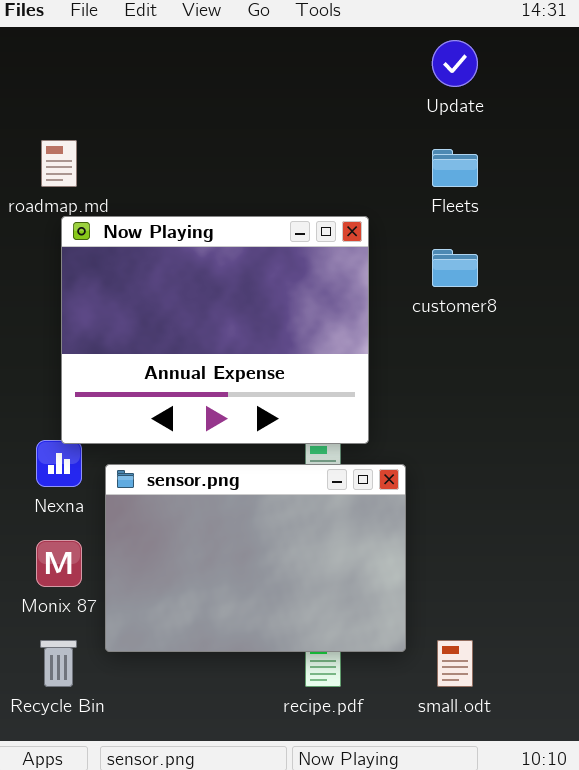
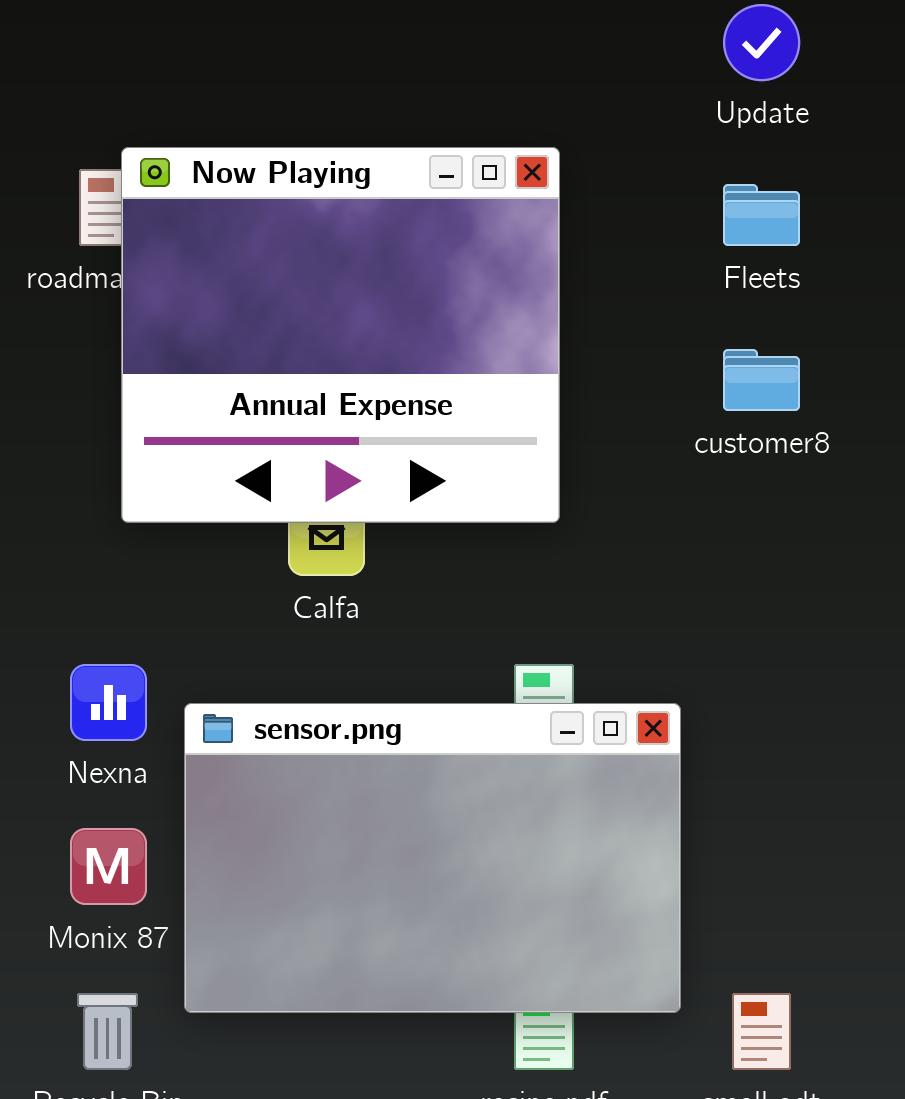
Now Playing: [61,216,369,444] -> [121,147,560,523], moved, resized

